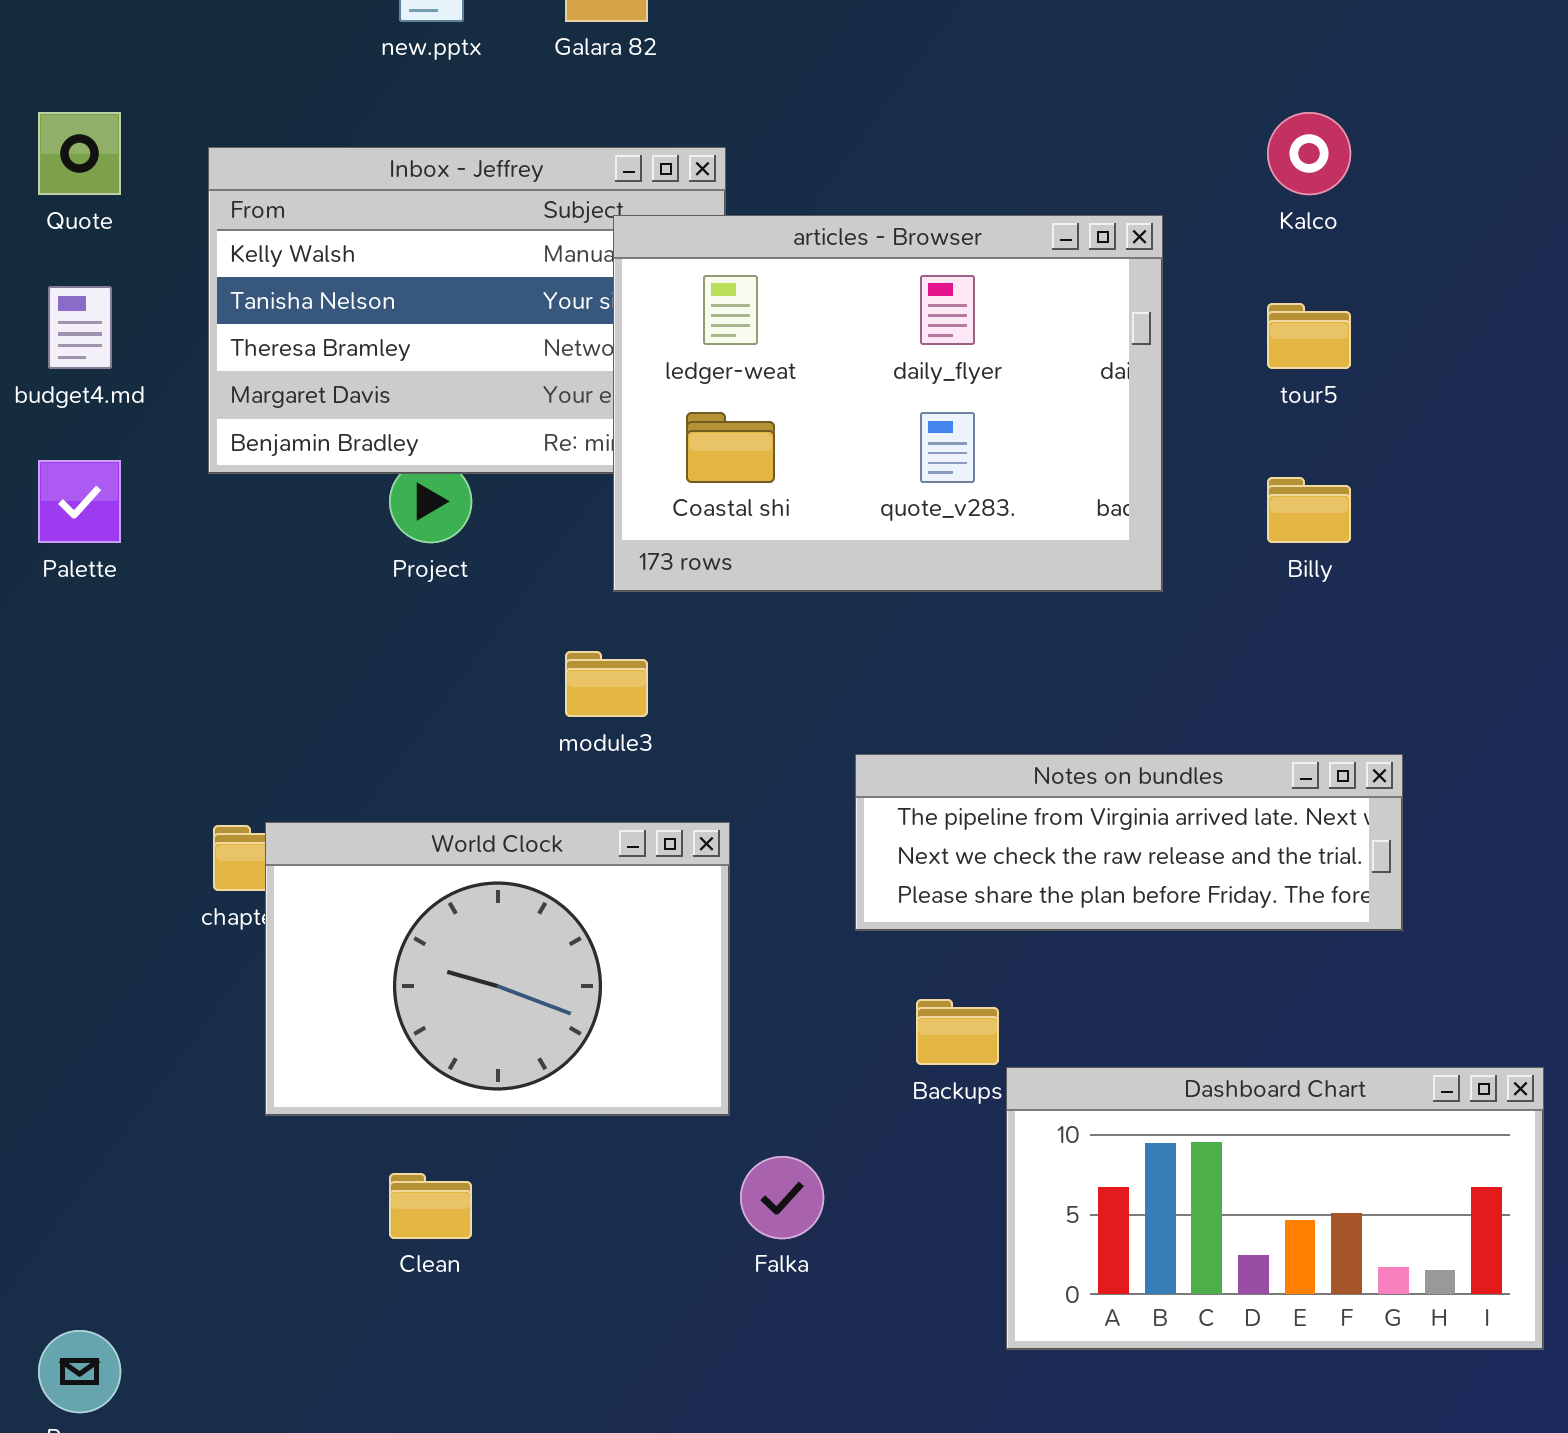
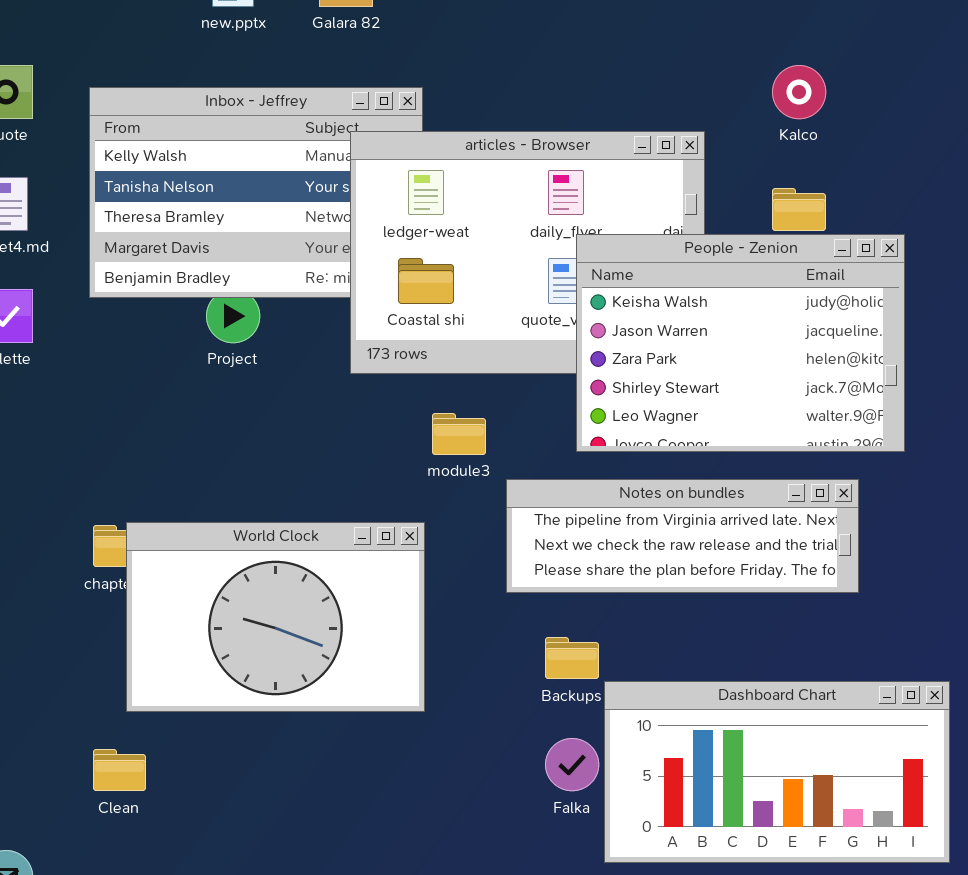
People - Zenion: none -> [576,234,905,452], opened
module3: [565,651,648,717] -> [432,413,486,455], moved
Falka: [740,1156,824,1239] -> [545,738,599,791], moved
Clean: [389,1173,472,1239] -> [93,749,146,791], moved

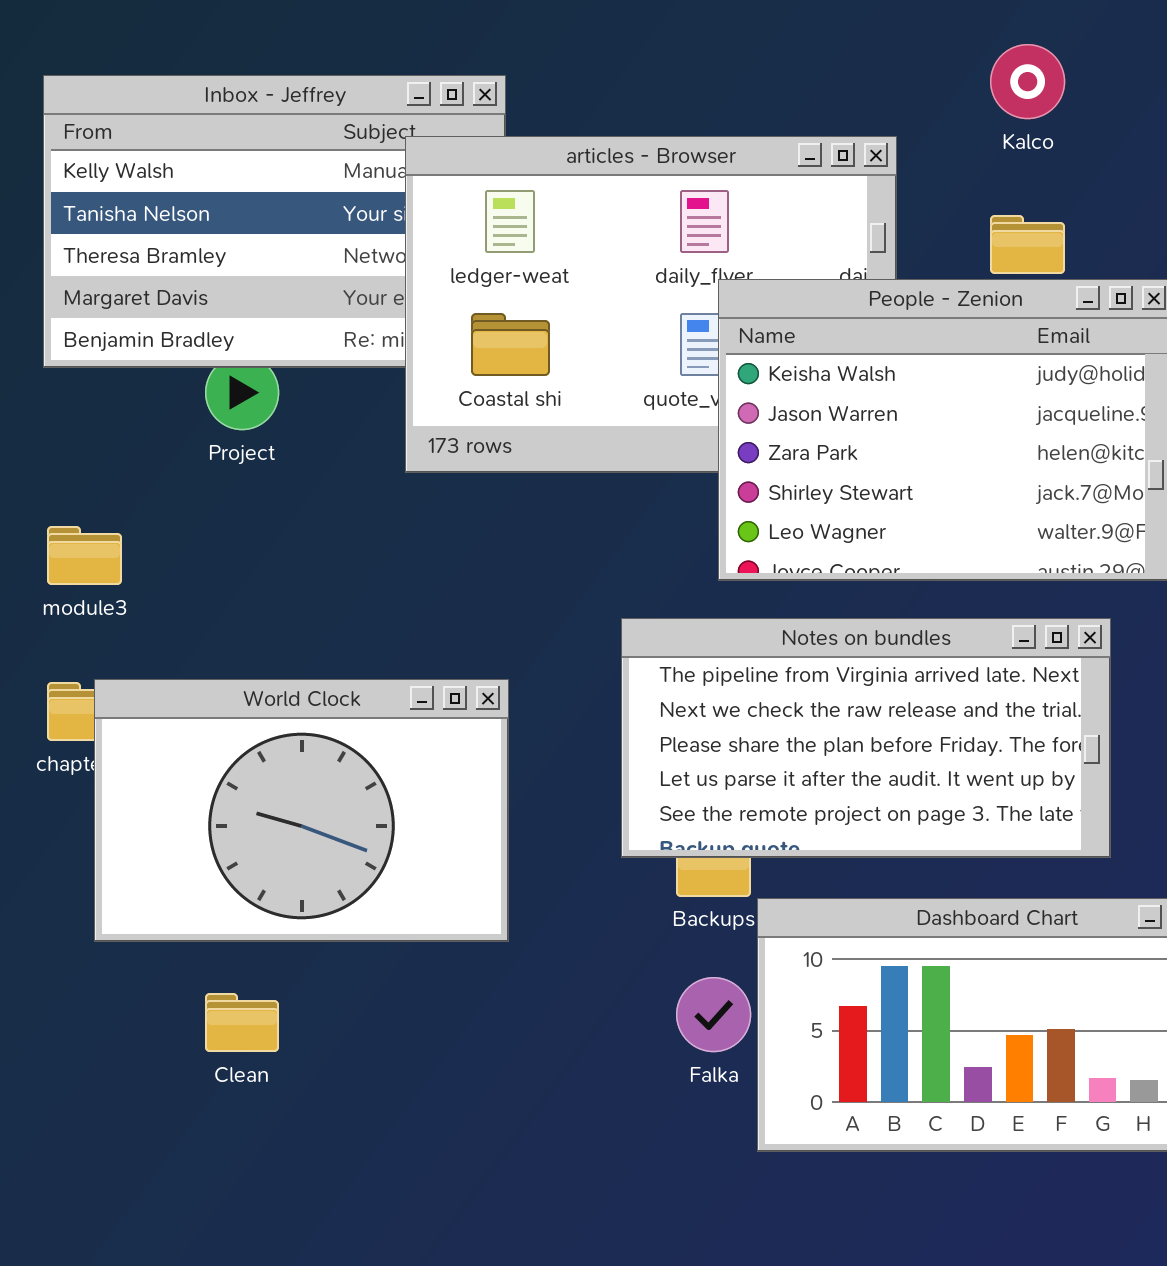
module3: [432,413,486,455] -> [47,526,122,585], moved
Notes on bundles: [506,479,859,593] -> [621,618,1111,858], resized
Clean: [93,749,146,791] -> [205,993,279,1052], moved

